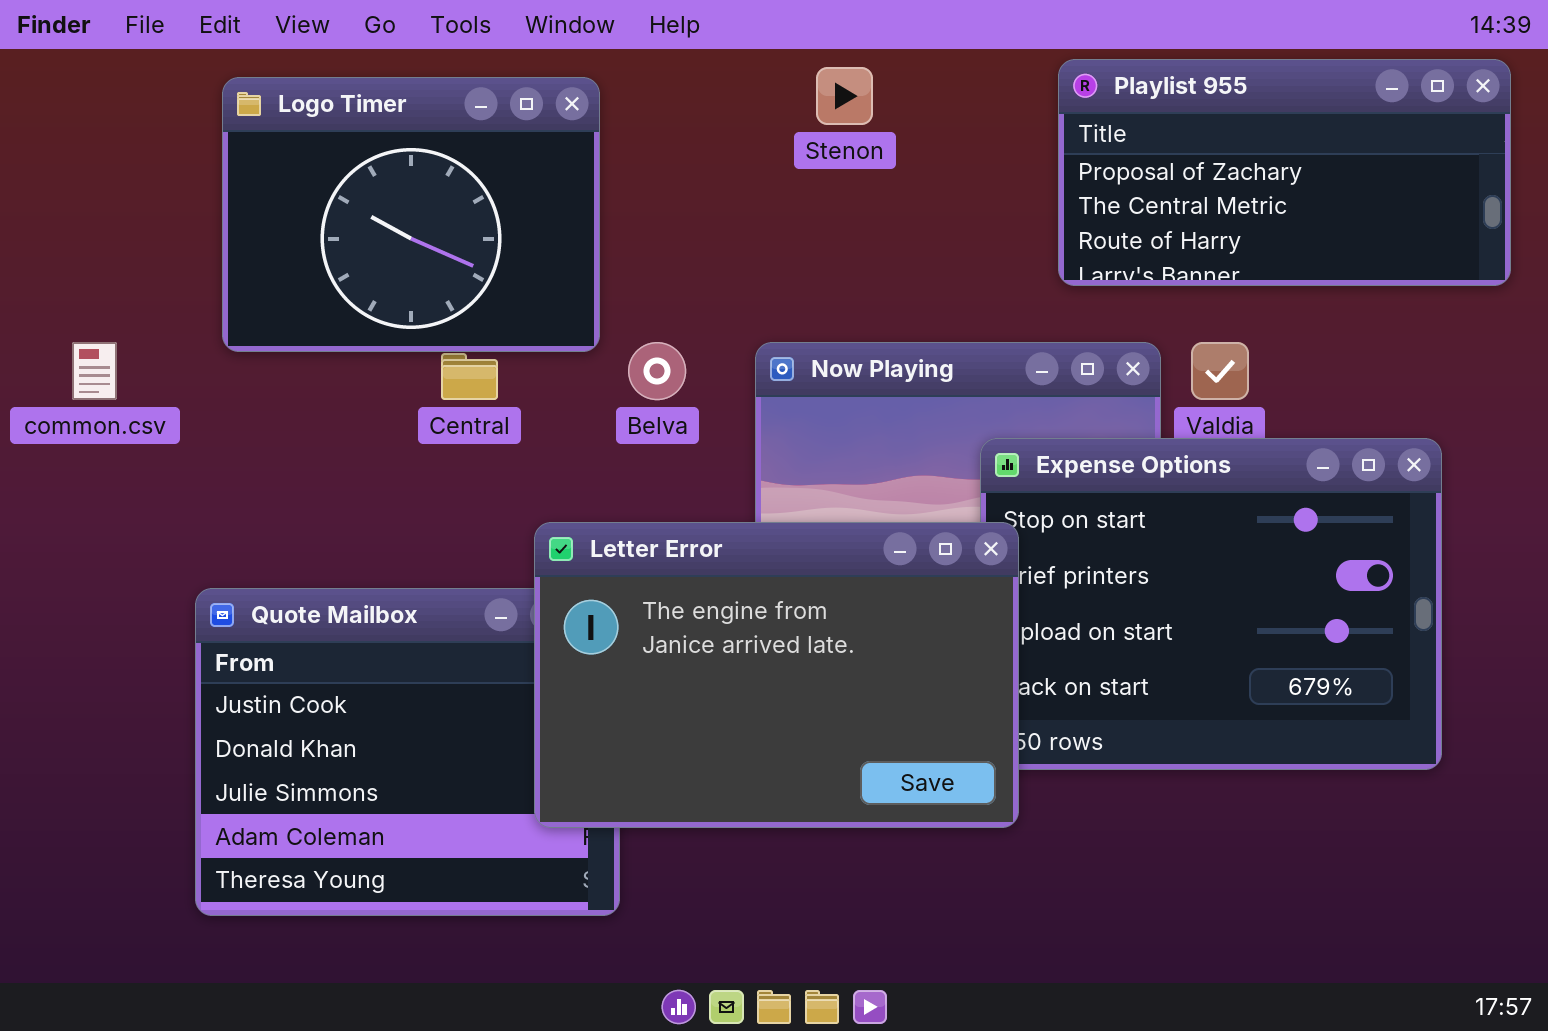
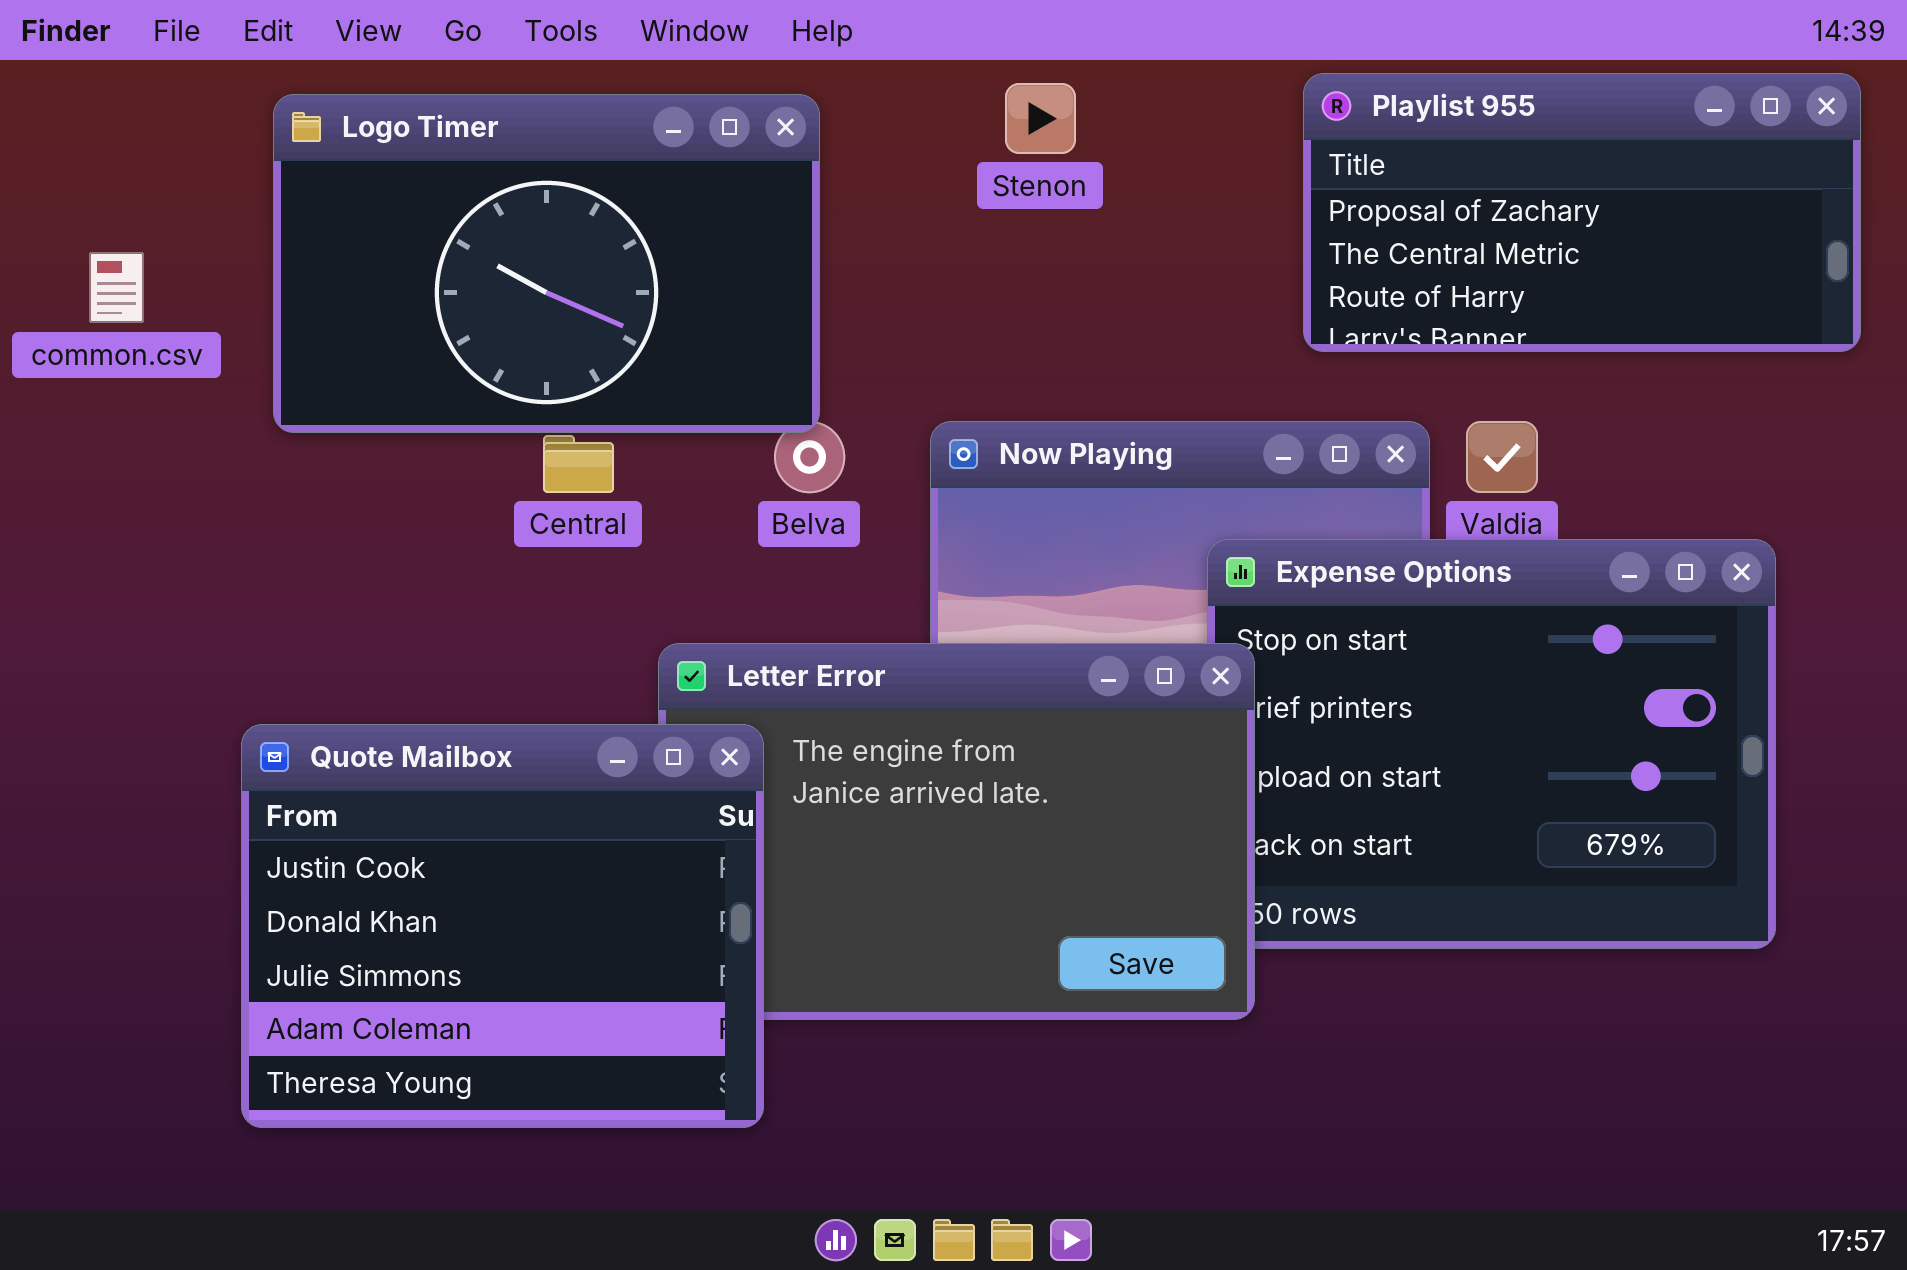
Logo Timer: [222,77,600,352] -> [273,94,820,433], resized
common.csv: [72,342,117,400] -> [89,252,144,323], moved
Quote Mailbox: [195,588,620,916] -> [241,724,764,1128], raised

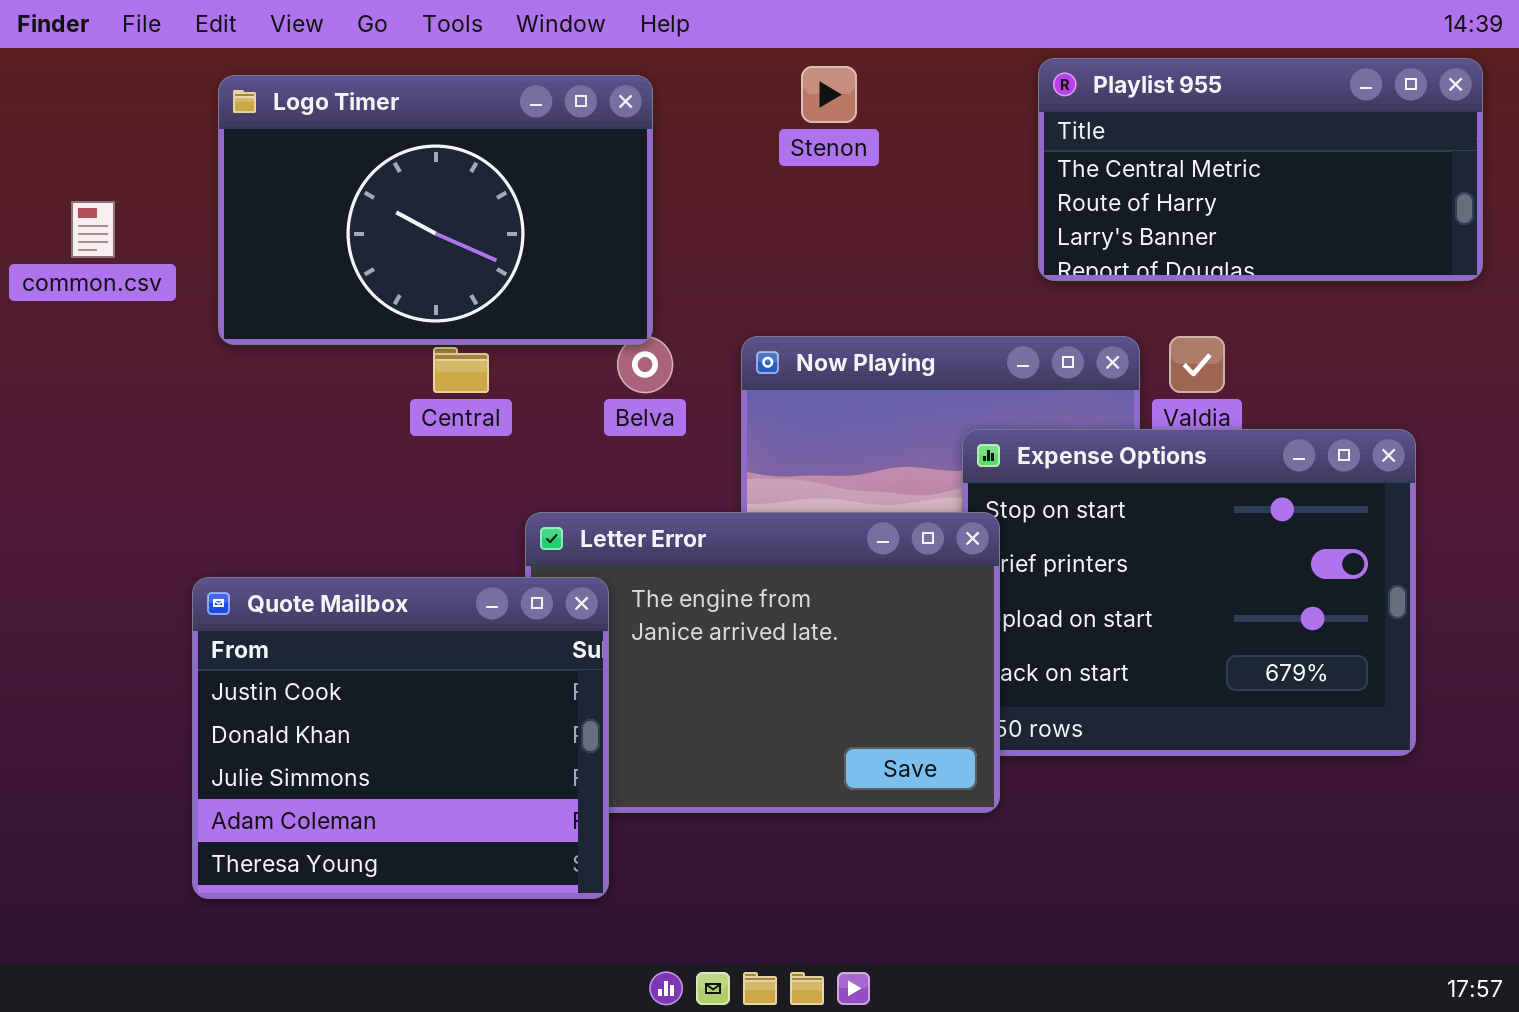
Playlist 955: [1303,73,1861,352] -> [1038,58,1483,281], scrolled down 1 row

